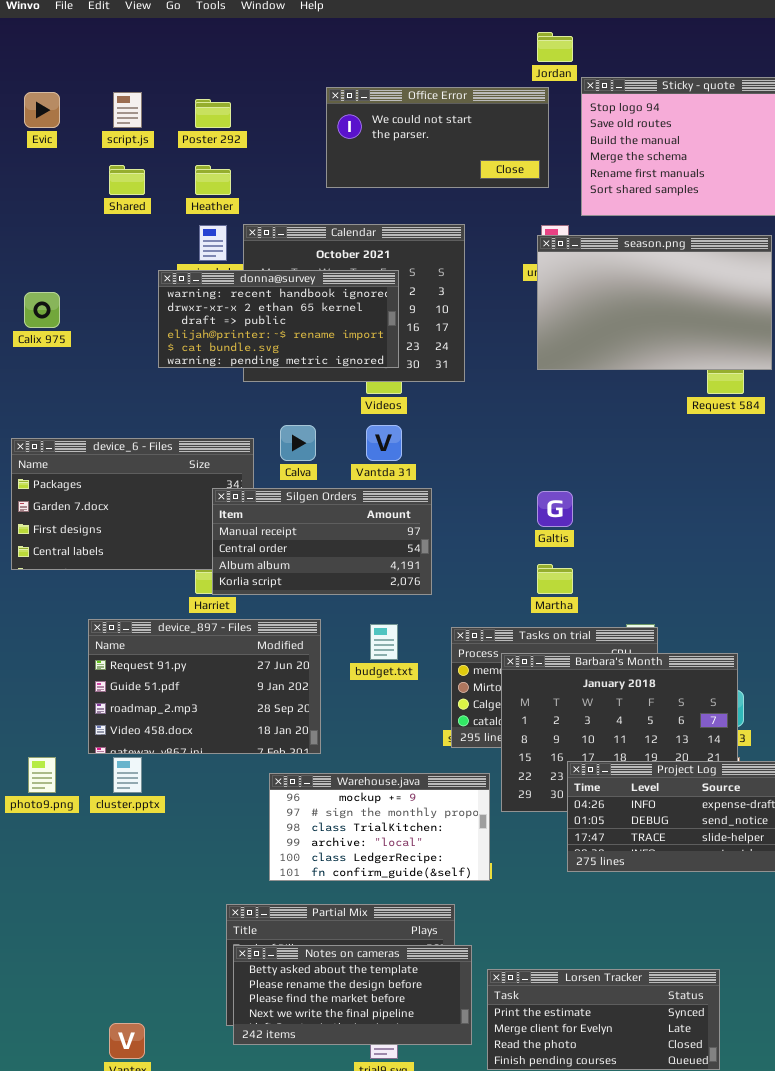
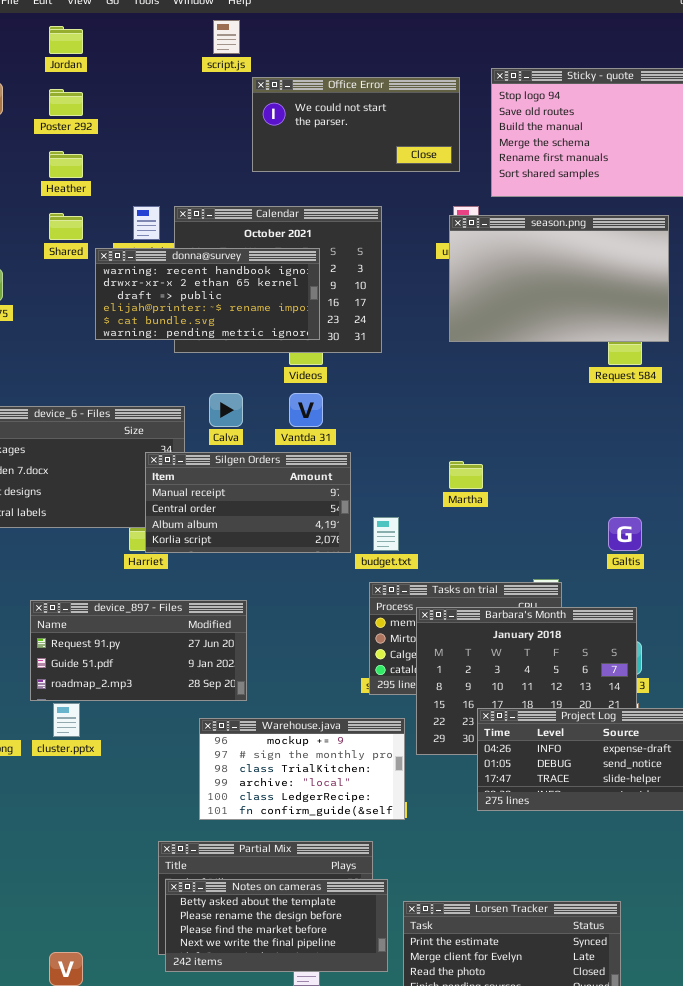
Jordan: [537,32,573,62] -> [49,26,83,54], moved
script.js: [113,92,142,128] -> [213,20,240,54], moved
Poster 292: [195,99,231,128] -> [49,89,83,116], moved
Shared: [109,165,145,195] -> [49,213,83,240], moved
Heather: [195,165,231,195] -> [49,151,83,178], moved
Galtis: [537,491,573,527] -> [608,517,642,551], moved
Martha: [537,564,573,594] -> [449,461,483,489], moved
device_897 - Files: [88,619,321,754] -> [30,600,247,701], resized
budget.txt: [370,624,398,660] -> [373,517,399,551], moved

